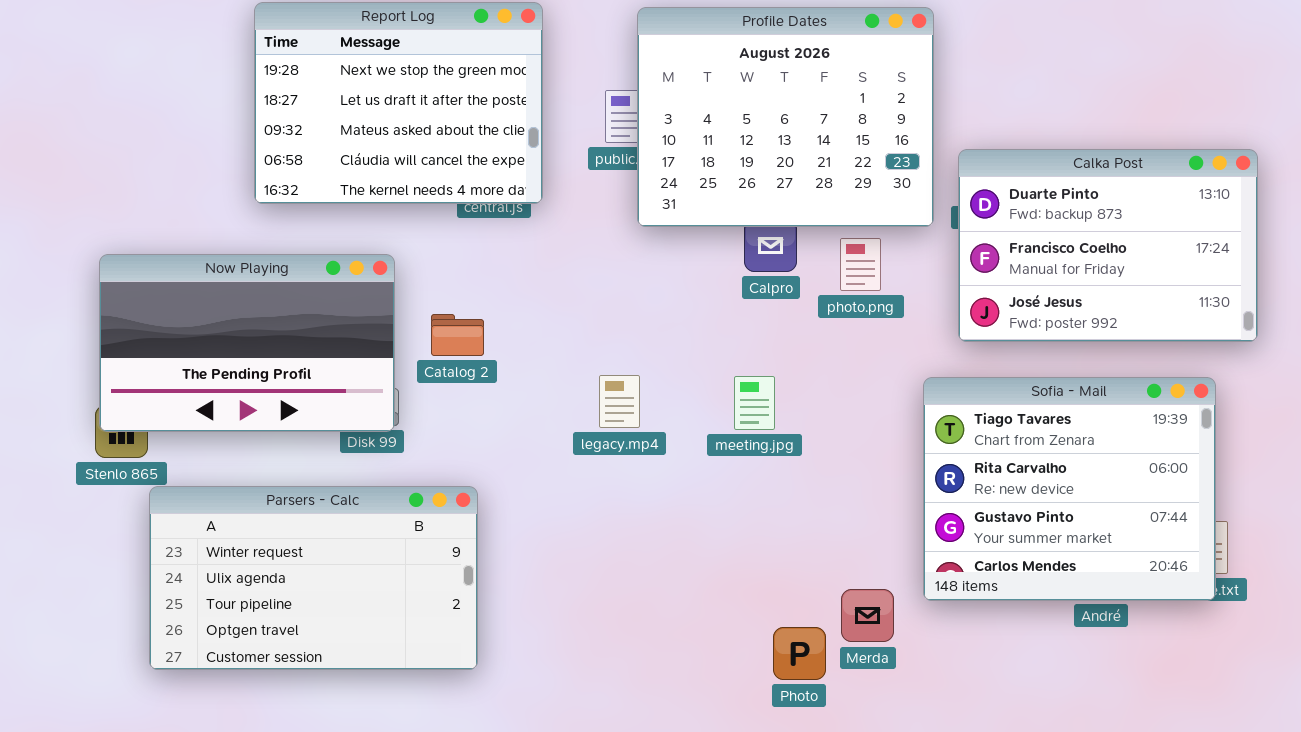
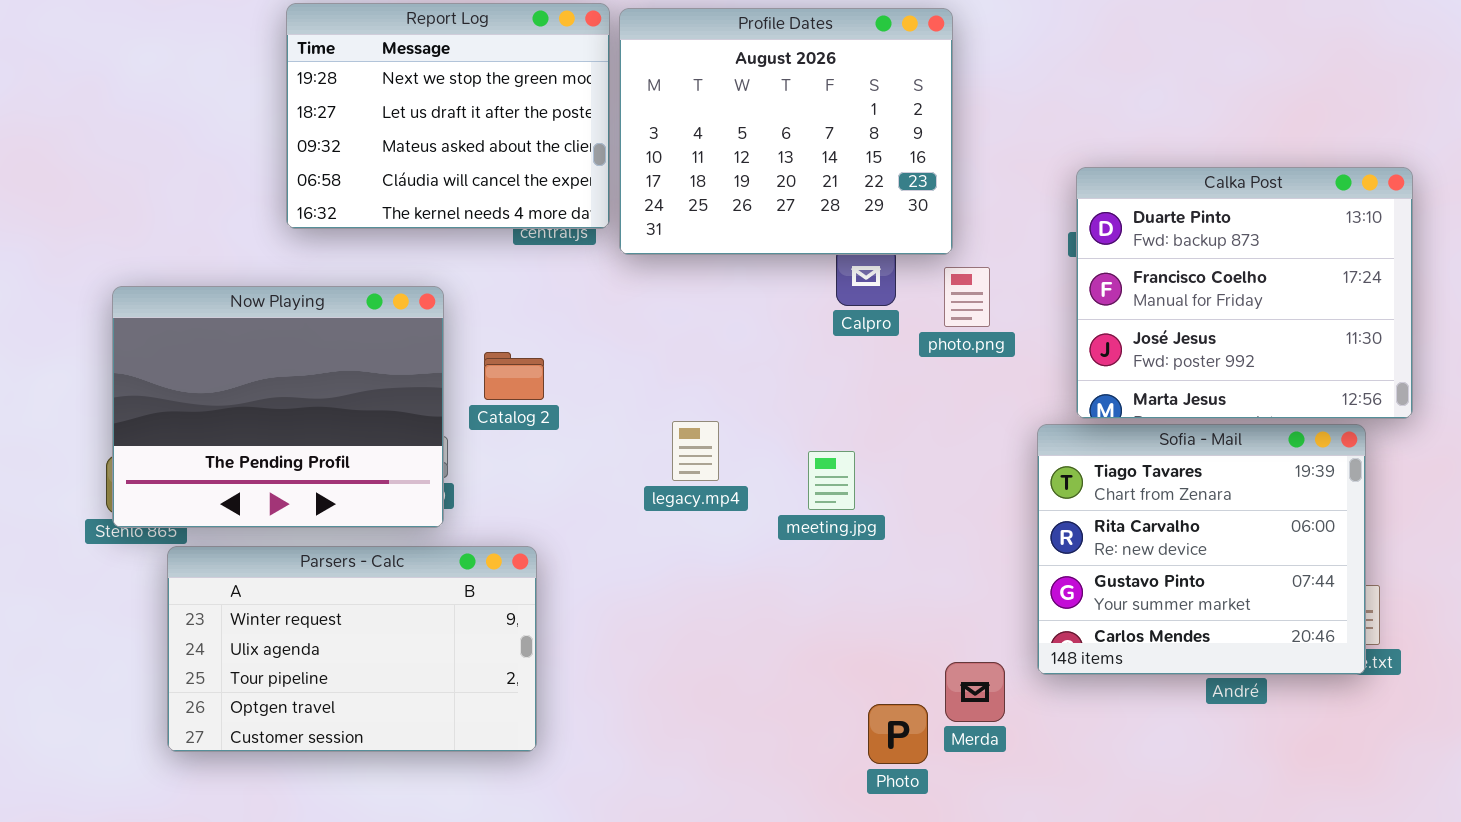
Profile Dates: [637,7,934,227] -> [619,8,953,255], moved
Calka Post: [958,149,1258,342] -> [1076,167,1413,419], resized
Now Playing: [99,254,395,432] -> [112,286,444,528], resized
meeting.jpg: [734,376,775,430] -> [808,451,855,510], moved

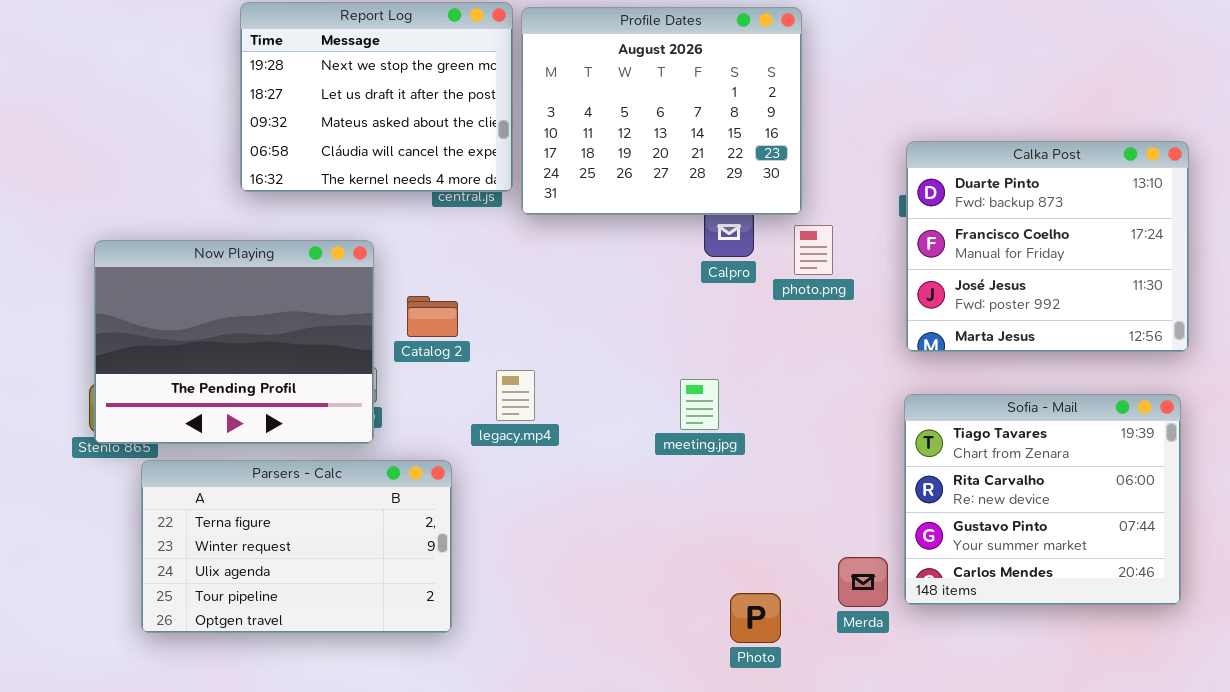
legacy.mp4: [672,421,719,481] -> [496,370,535,421], moved
Sofia - Mail: [1037,424,1366,675] -> [904,394,1181,605], moved
Parsers - Calc: [167,546,537,752] -> [141,460,452,633], scrolled up 1 row
Merda: [945,662,1005,722] -> [838,557,888,607], moved

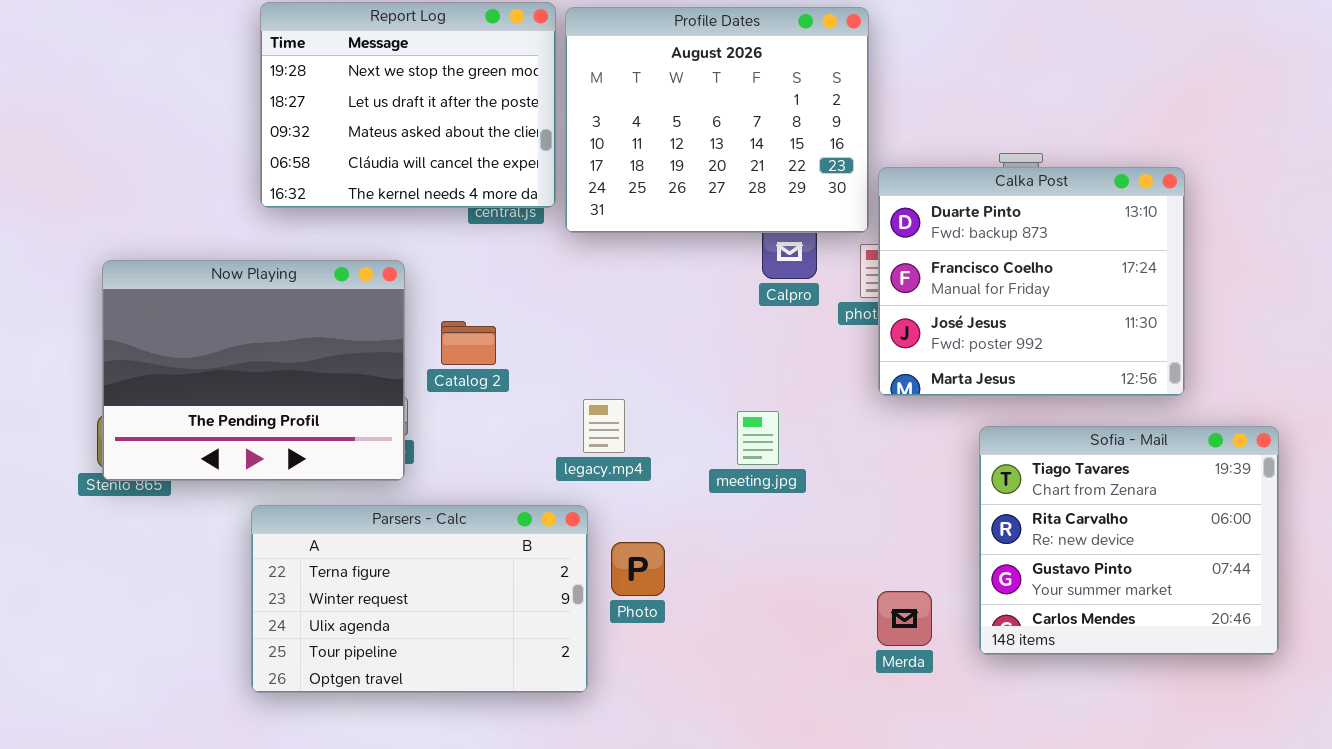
Calka Post: [906,141,1189,352] -> [878,167,1185,396], moved
legacy.mp4: [496,370,535,421] -> [583,399,625,453], moved
Parsers - Calc: [141,460,452,633] -> [251,505,588,693], moved
Merda: [838,557,888,607] -> [877,591,932,646], moved
Photo: [730,593,781,643] -> [611,542,665,596], moved

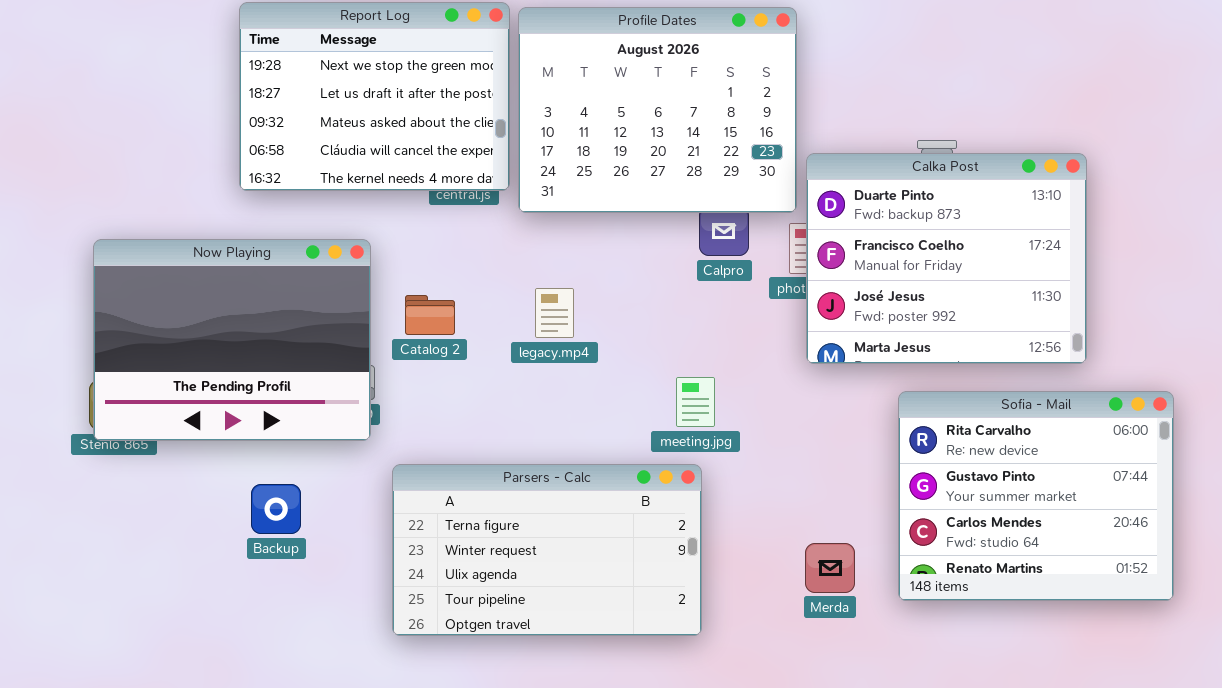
legacy.mp4: [583,399,625,453] -> [535,288,574,338], moved
Sofia - Mail: [979,426,1279,655] -> [898,391,1174,601], scrolled down 1 row
Parsers - Calc: [251,505,588,693] -> [392,464,702,636], moved

